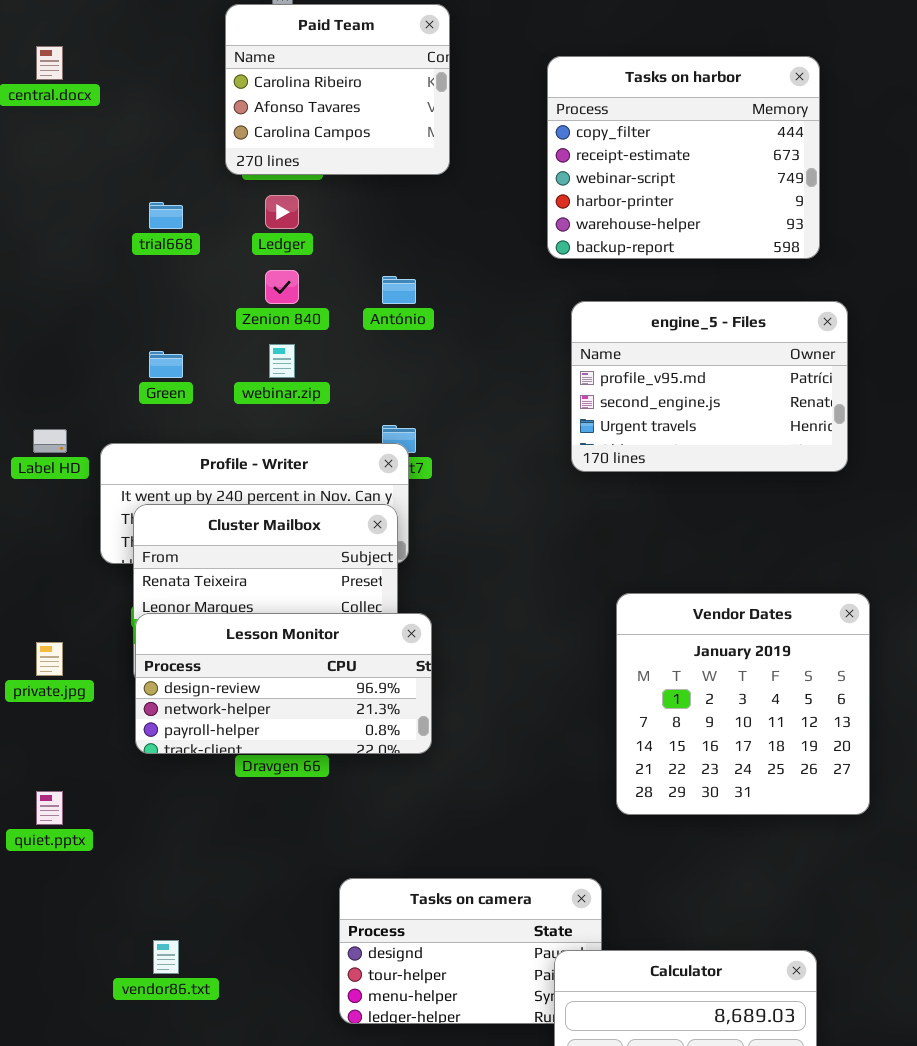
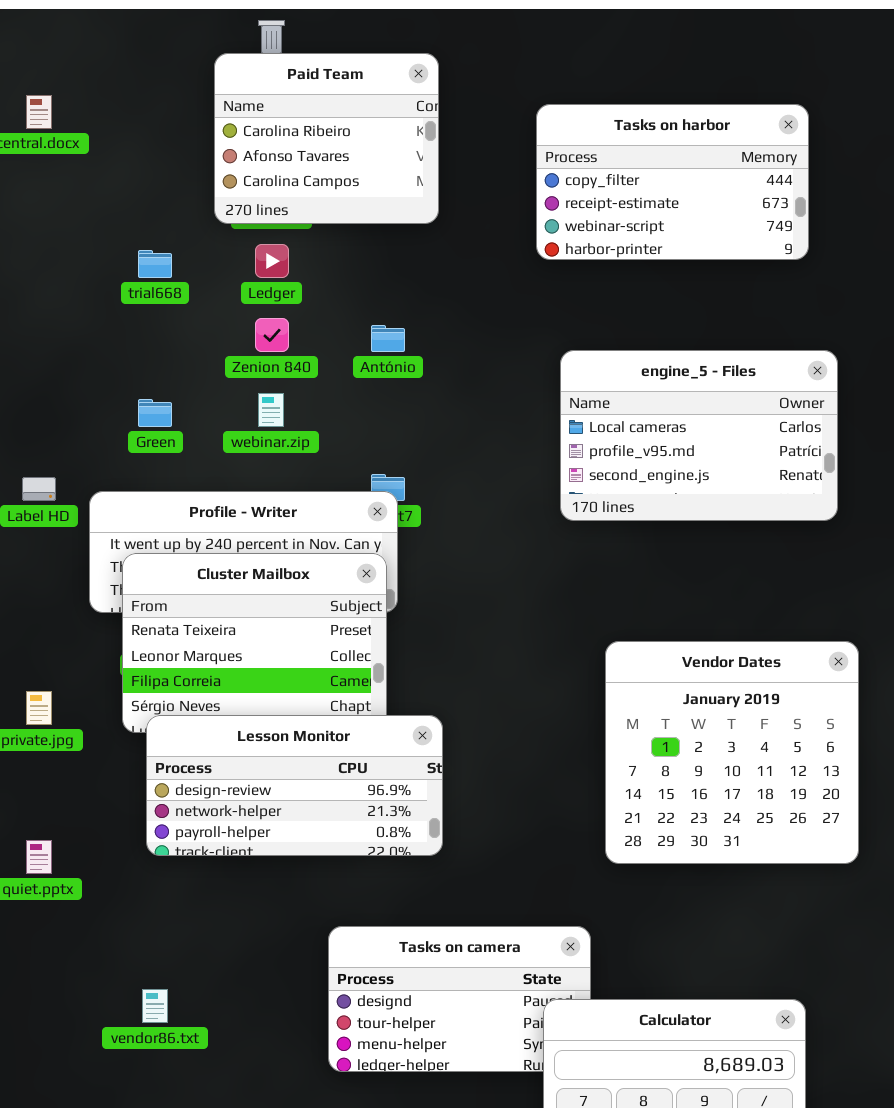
Tasks on harbor: [547,56,820,259] -> [536,104,809,260], resized
engine_5 - Files: [571,301,848,472] -> [560,350,838,521], scrolled up 1 row
Lesson Monitor: [135,613,432,754] -> [146,715,443,856], moved

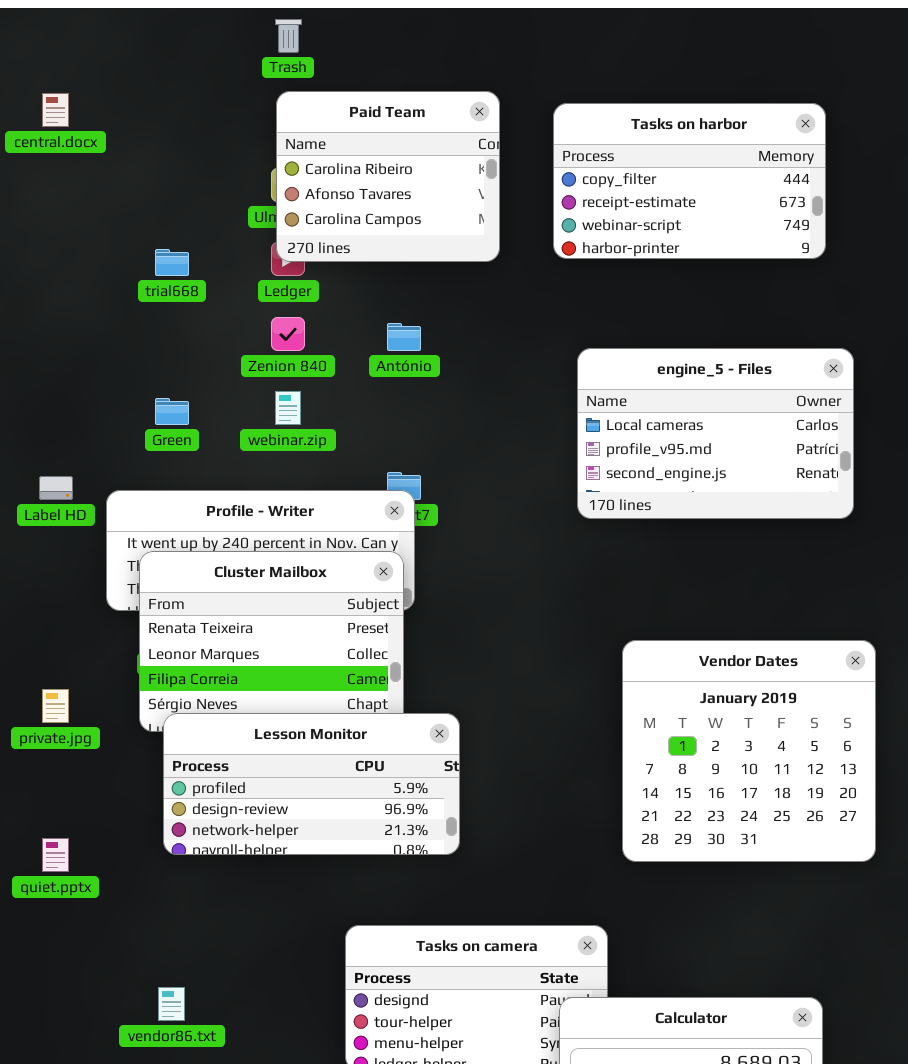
Paid Team: [214,53,439,224] -> [276,91,500,262], moved
Lesson Monitor: [146,715,443,856] -> [163,713,460,855], scrolled up 1 row

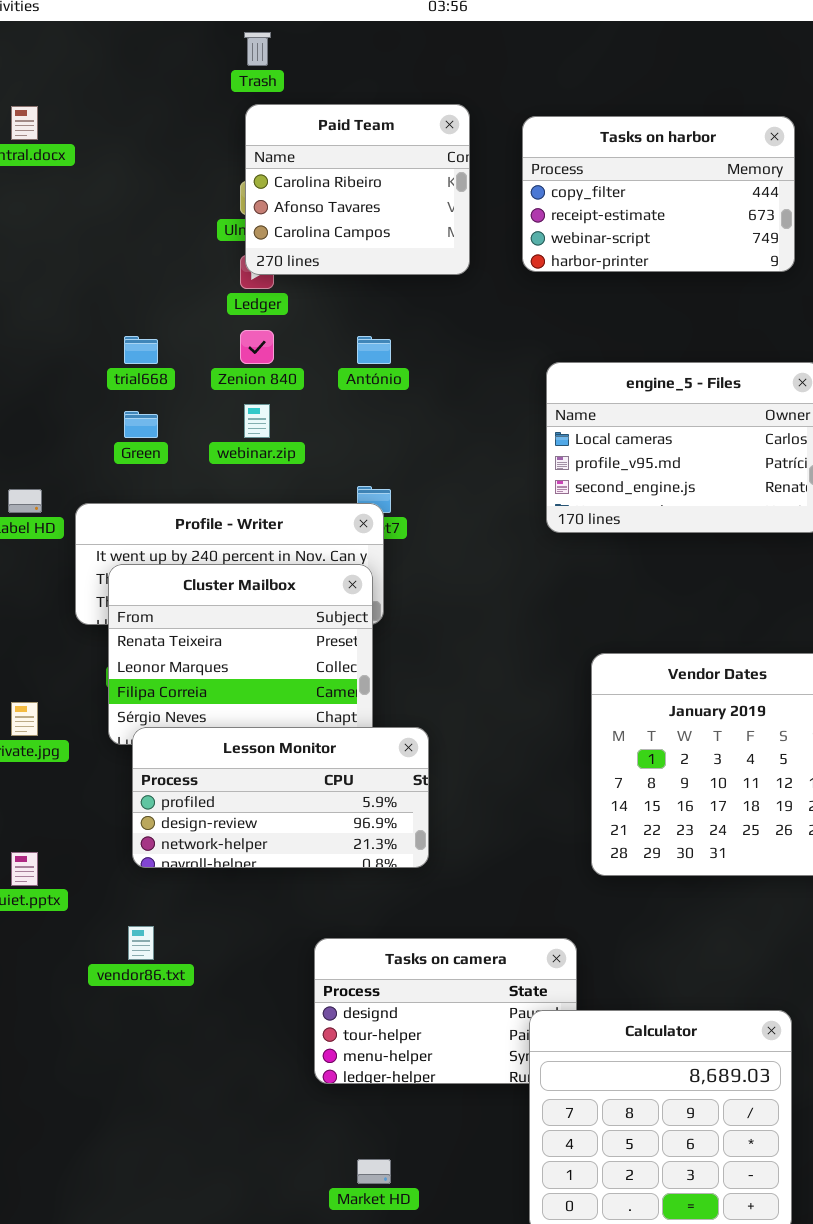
trial668: [155,249,189,276] -> [124,336,158,364], moved
vendor86.txt: [158,987,185,1021] -> [128,926,154,960], moved

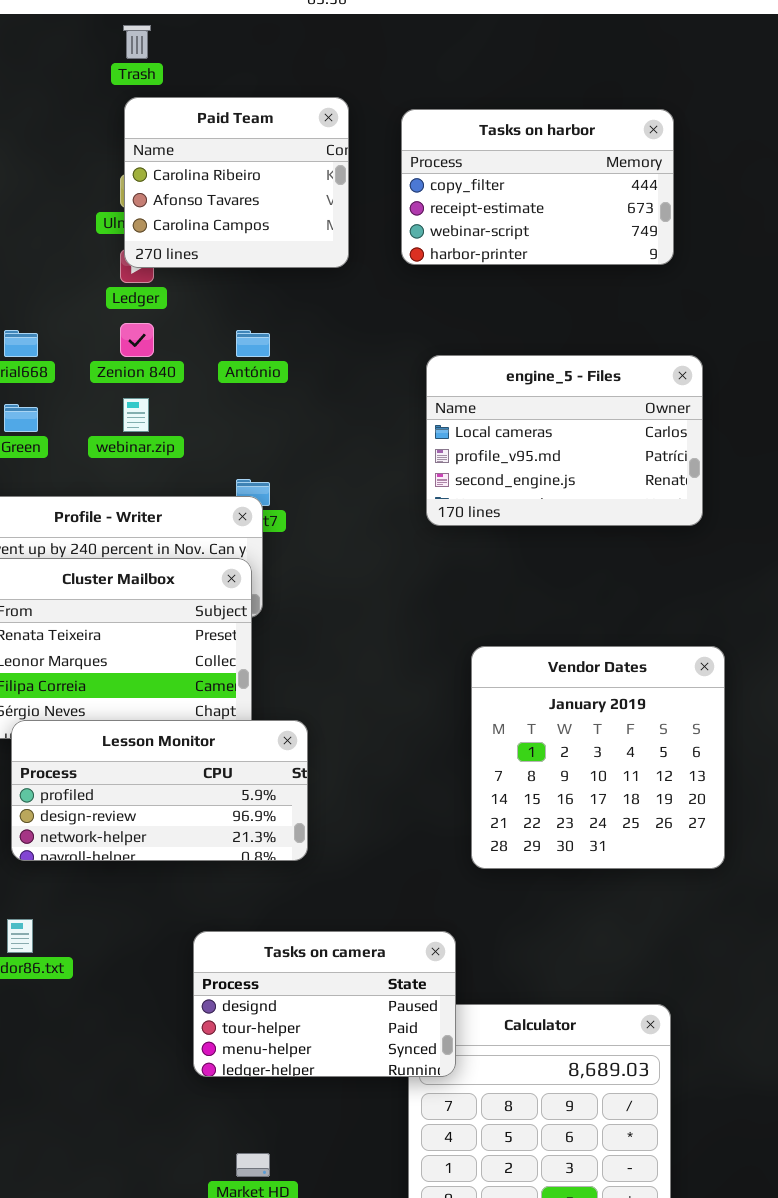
Tasks on camera: [314,938,577,1084] -> [193,931,456,1077], raised

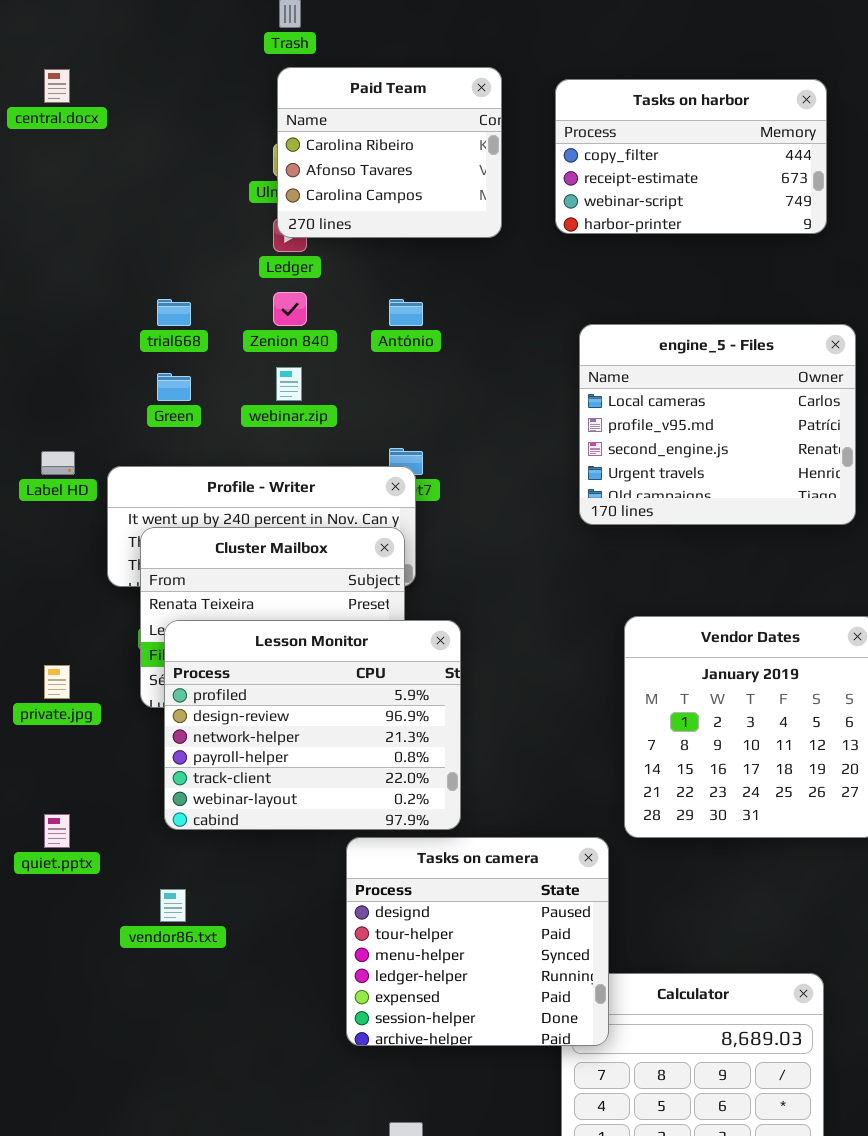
engine_5 - Files: [426,355,703,526] -> [579,324,856,525], resized
Lesson Monitor: [11,720,308,861] -> [164,620,461,830], resized
Tasks on camera: [193,931,456,1077] -> [346,837,609,1046], resized

